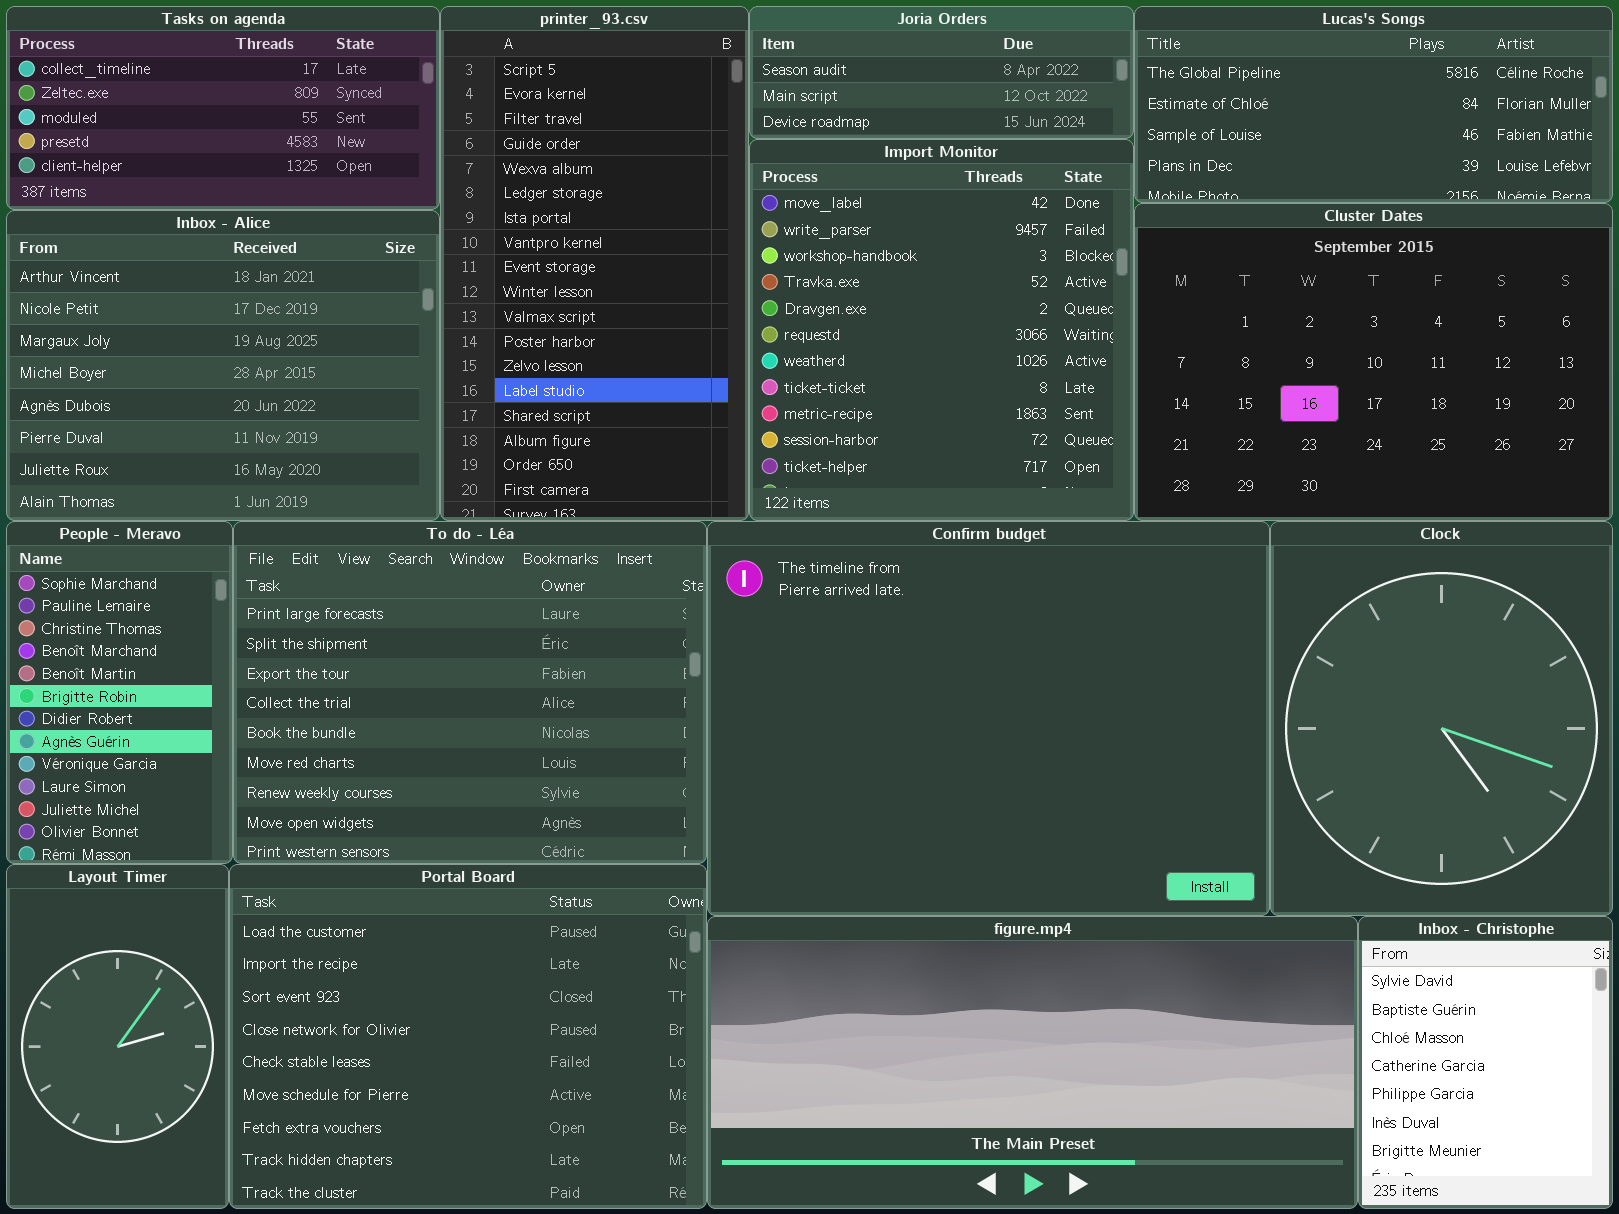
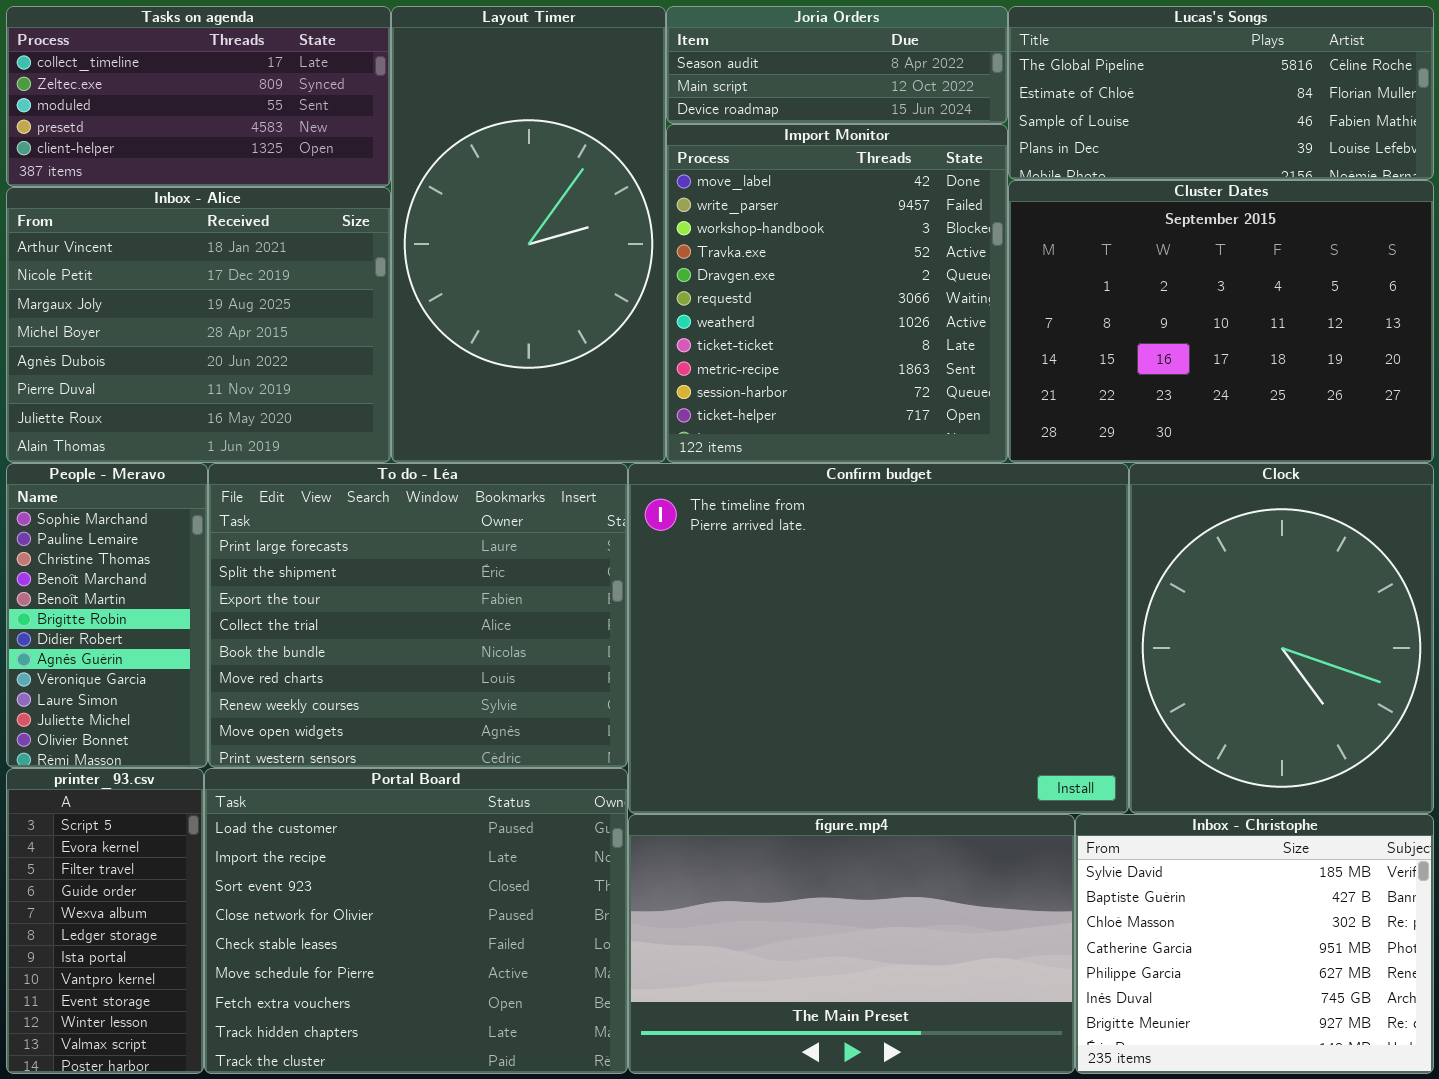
printer_93.csv: [440,6,749,521] -> [6,768,204,1074], moved, resized
Layout Timer: [6,864,229,1209] -> [391,6,666,463], moved, resized
figure.mp4: [707,916,1358,1209] -> [628,814,1075,1074], resized
Inbox - Christophe: [1358,916,1613,1209] -> [1075,814,1434,1074], resized

